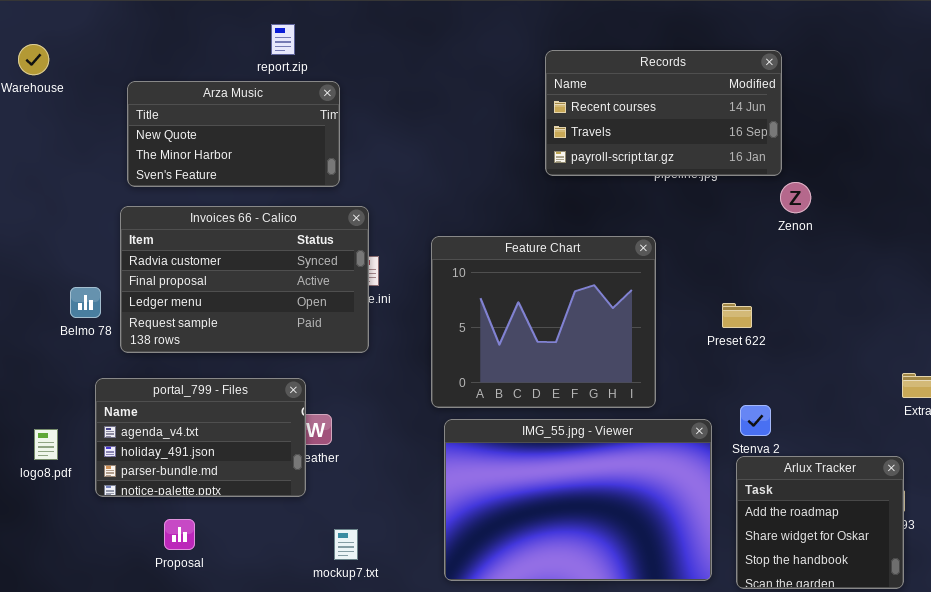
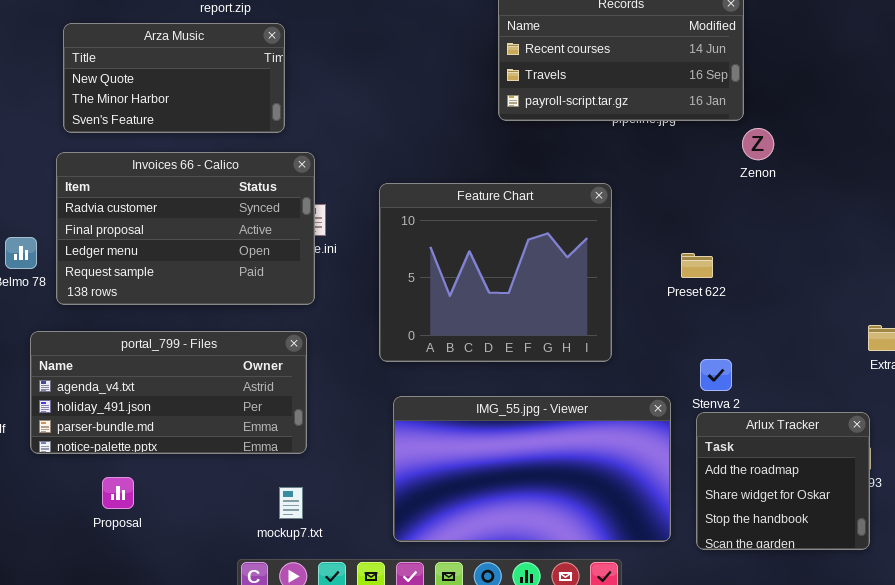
portal_799 - Files: [95,378,306,497] -> [30,331,307,454], resized
IMG_55.jpg - Viewer: [444,419,712,581] -> [393,396,671,542], resized

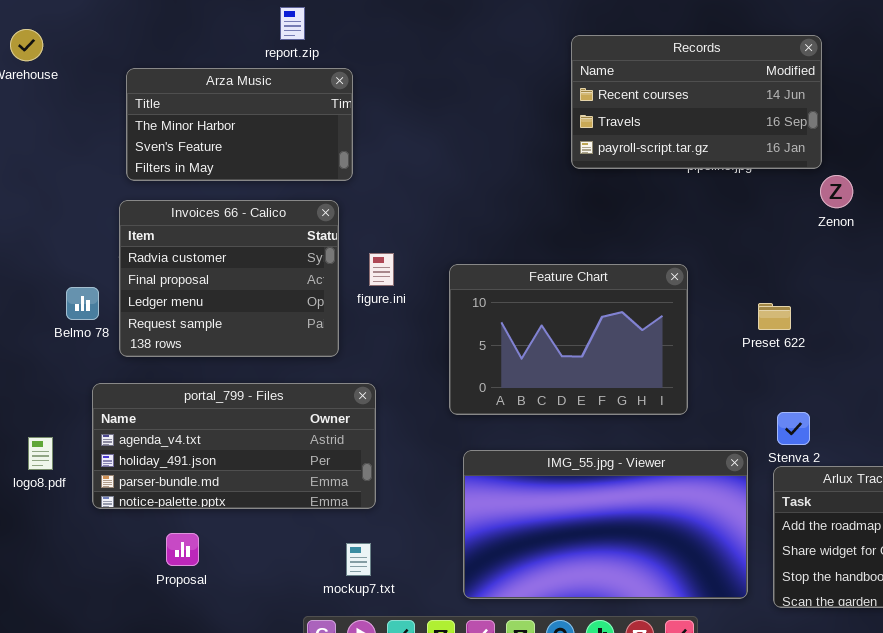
Arza Music: [63,23,285,133] -> [126,68,353,181], scrolled down 1 row
Invoices 66 - Calico: [56,152,315,305] -> [119,200,339,357], resized
Feature Chart: [379,183,612,362] -> [449,264,688,415], resized

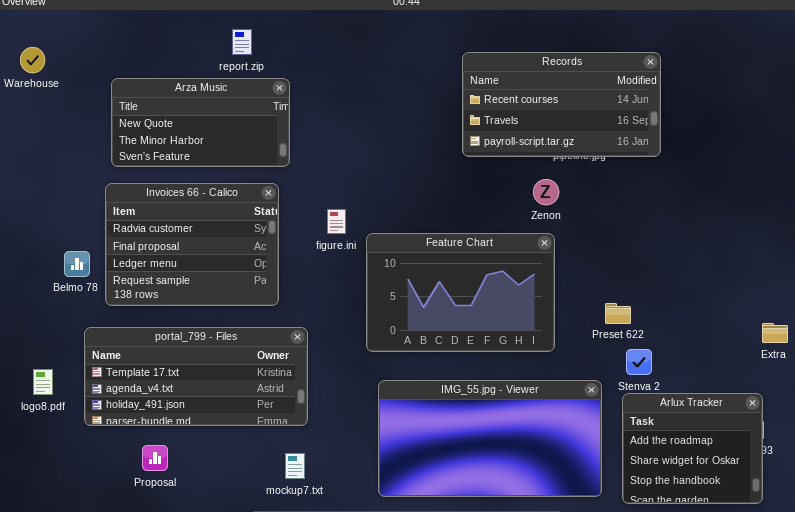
Arza Music: [126,68,353,181] -> [111,78,290,167], scrolled up 1 row
Zenon: [820,175,853,208] -> [533,179,559,205], moved
figure.ini: [369,253,394,286] -> [327,209,346,234], moved
Preset 622: [758,303,791,330] -> [605,303,631,324], moved
portal_799 - Files: [92,383,376,509] -> [84,327,308,426], scrolled up 1 row

